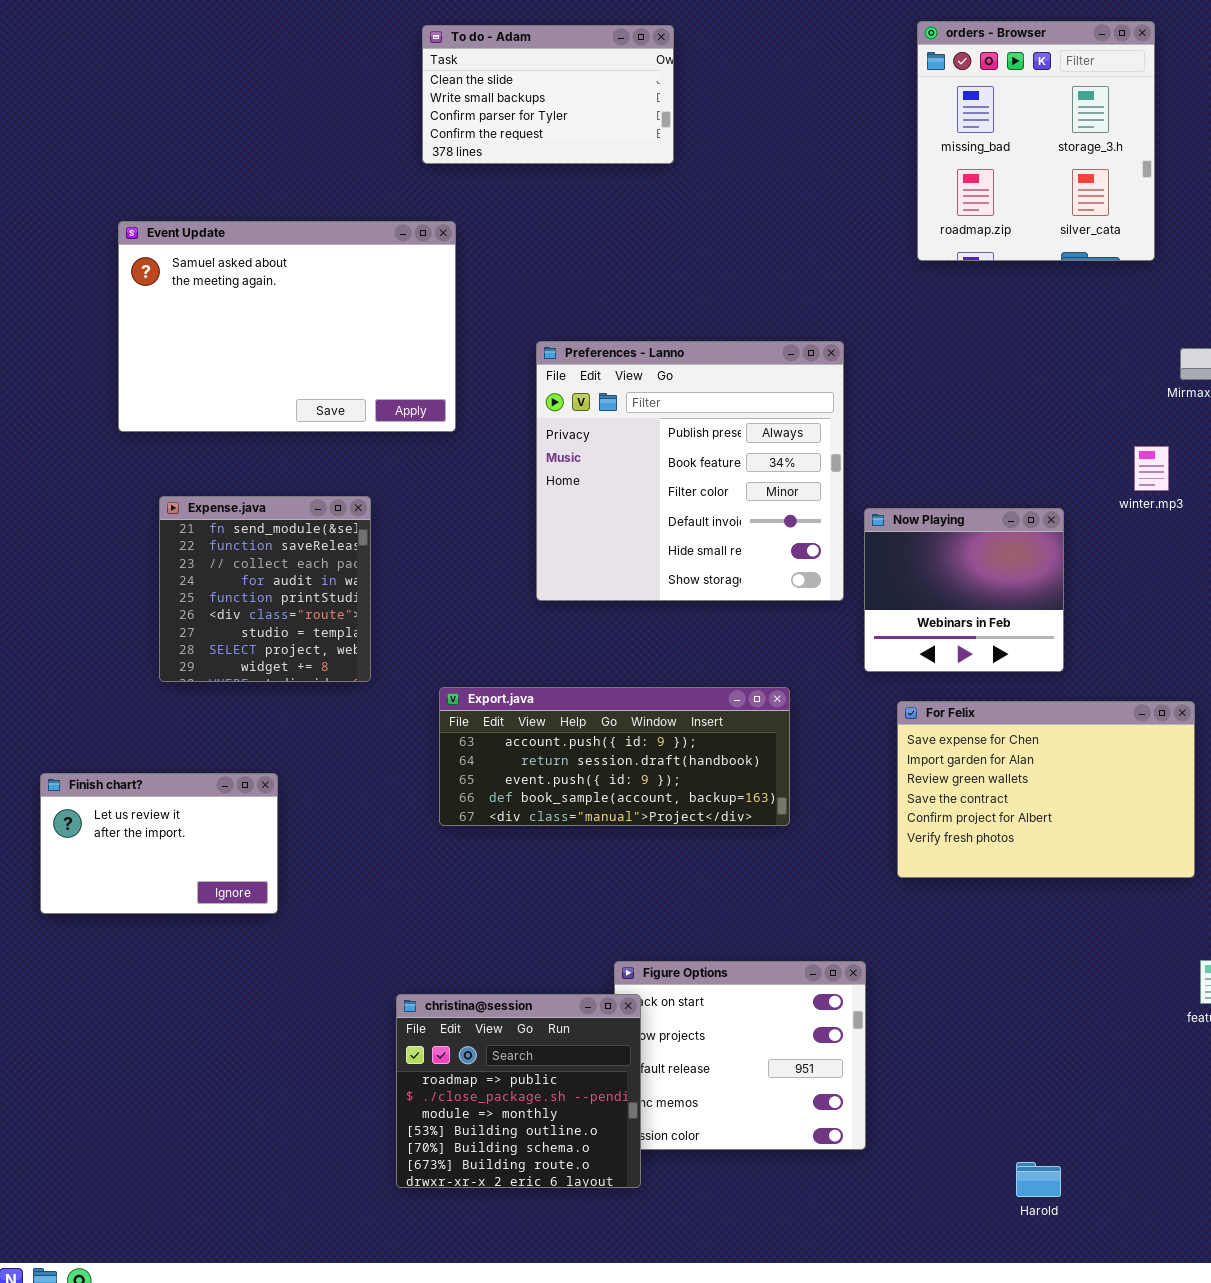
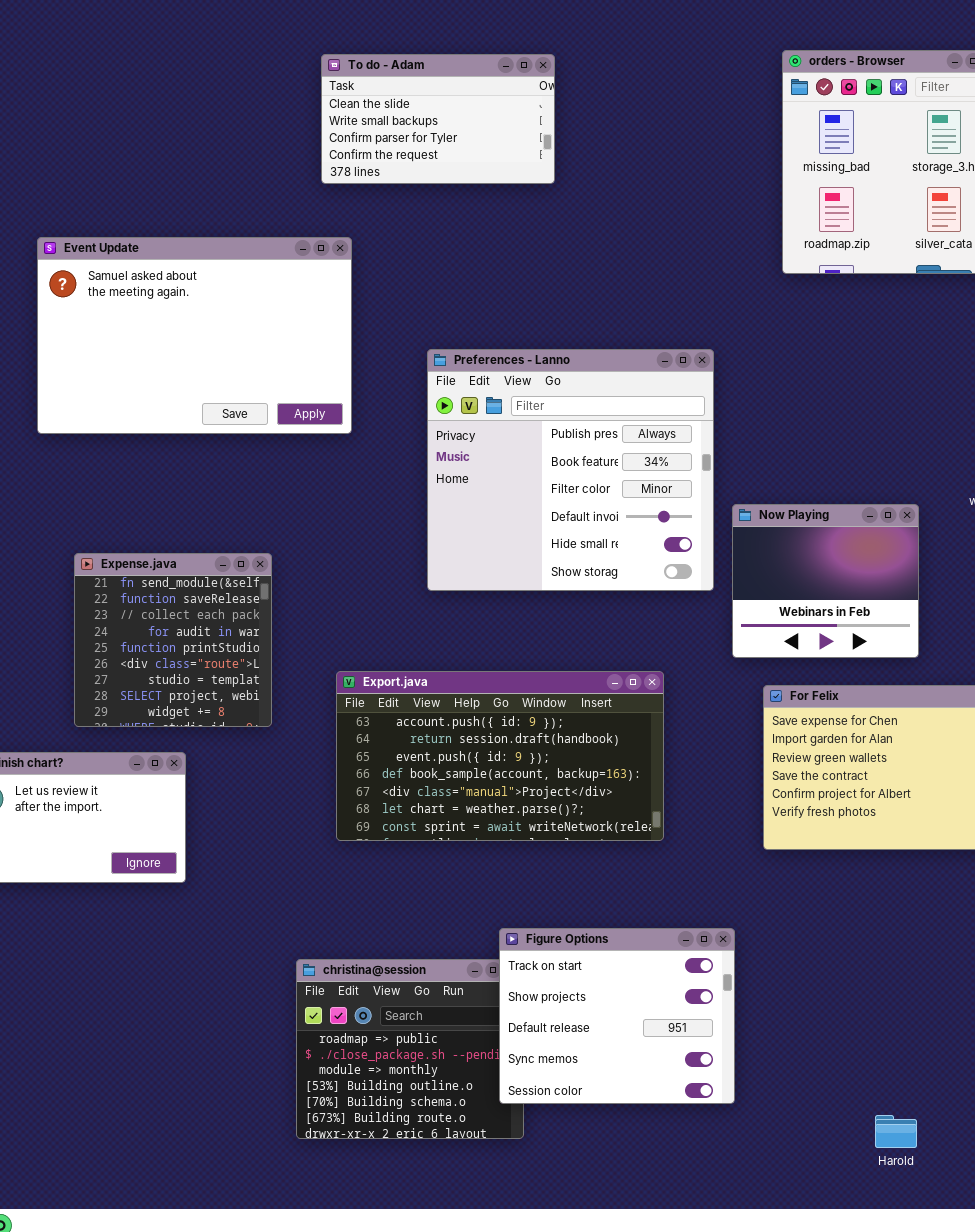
Expense.java: [159,496,371,682] -> [74,553,272,727], moved
Export.java: [439,687,790,826] -> [336,671,664,841], resized
Figure Options: [614,961,866,1150] -> [499,928,735,1104], raised

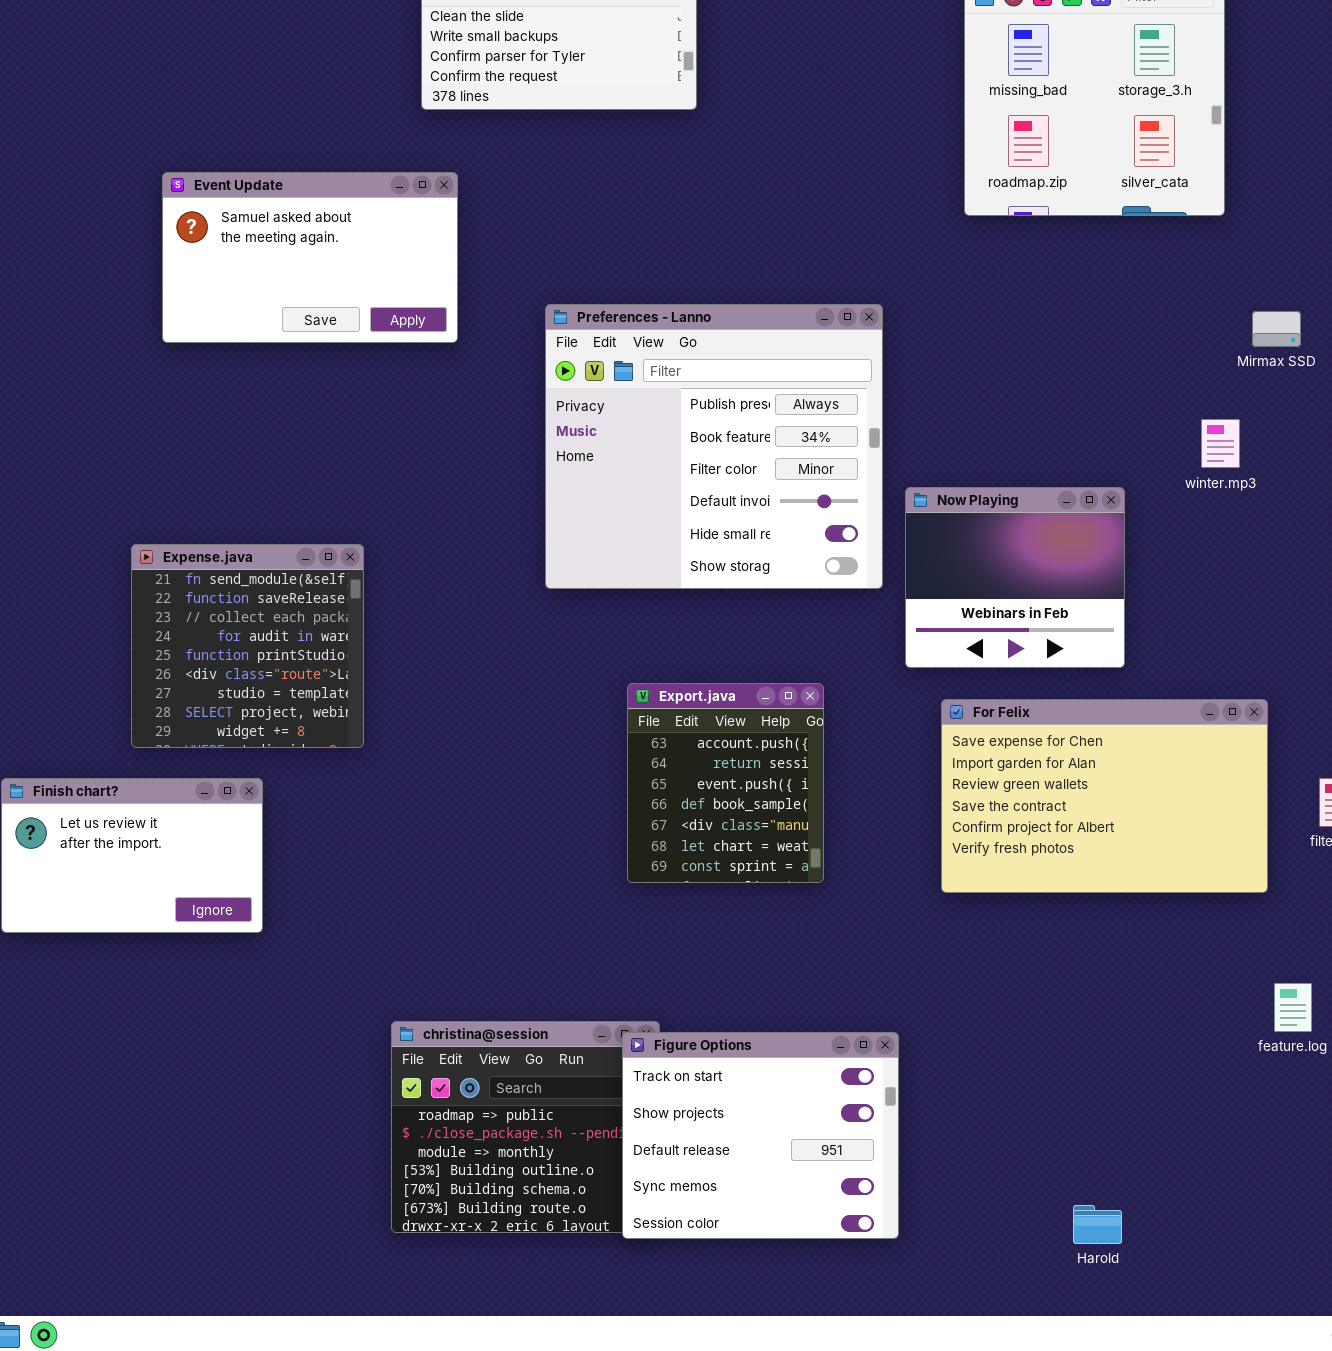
Event Update: [37,237,352,434] -> [162,172,458,343], resized
Export.java: [336,671,664,841] -> [627,683,824,883], resized
Figure Options: [499,928,735,1104] -> [622,1032,899,1239], moved

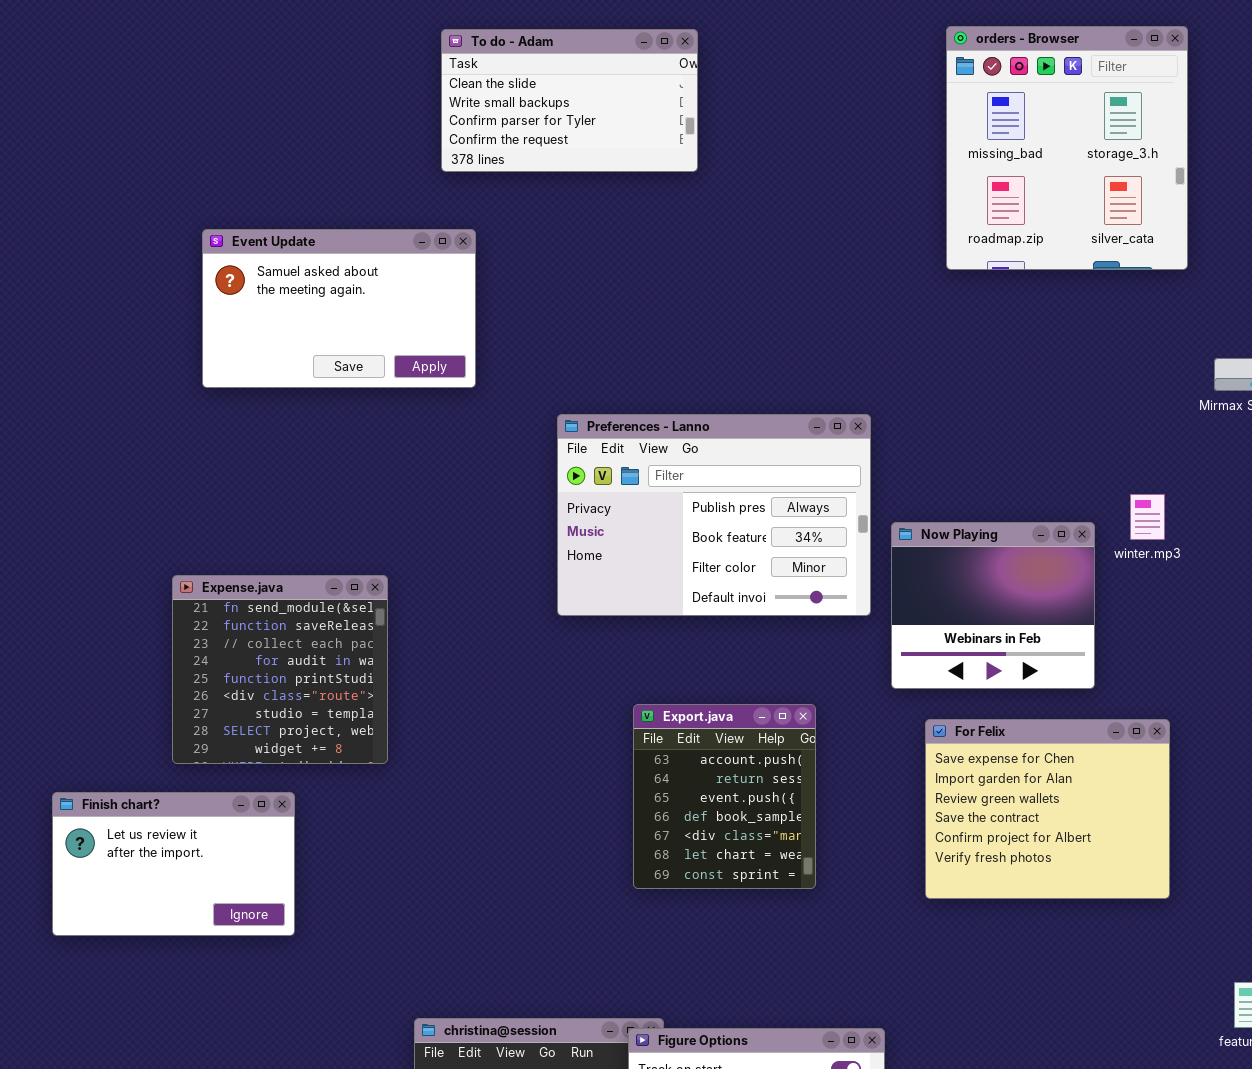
Preferences - Lanno: [545,304,883,589] -> [557,414,871,616], resized
winter.mp3: [1201,419,1240,468] -> [1130,494,1165,540], moved
For Felix: [941,699,1268,893] -> [925,719,1170,899], resized

